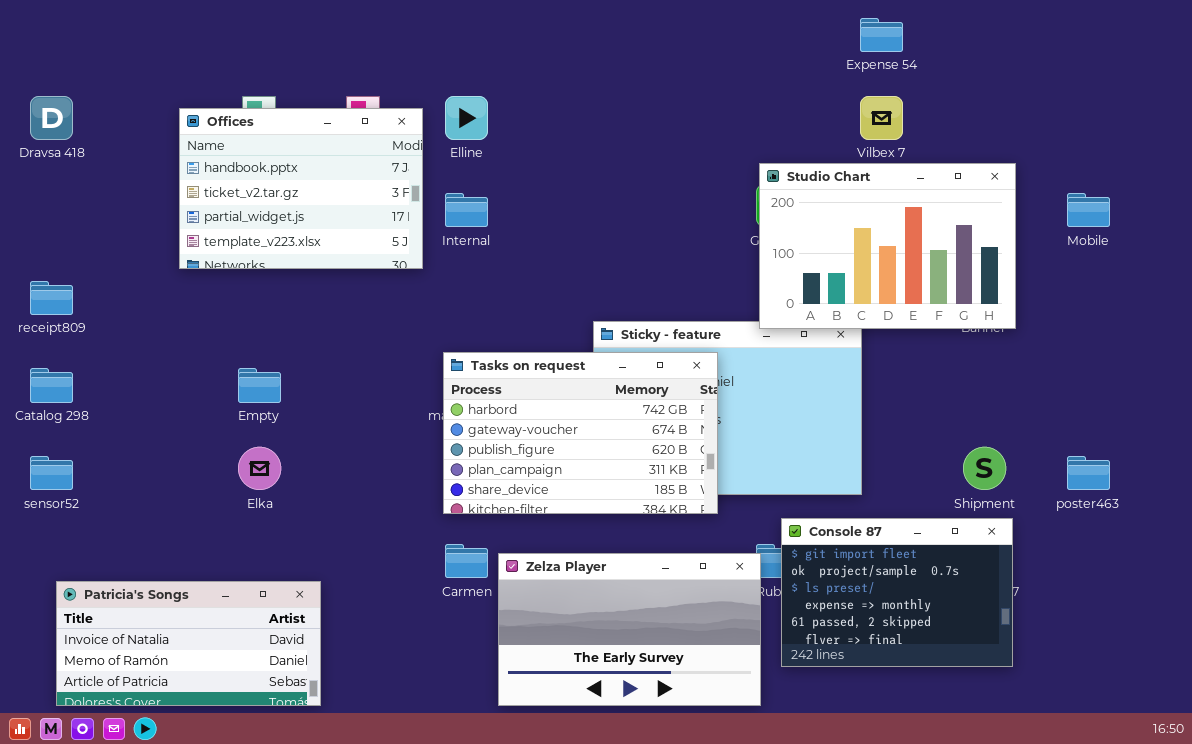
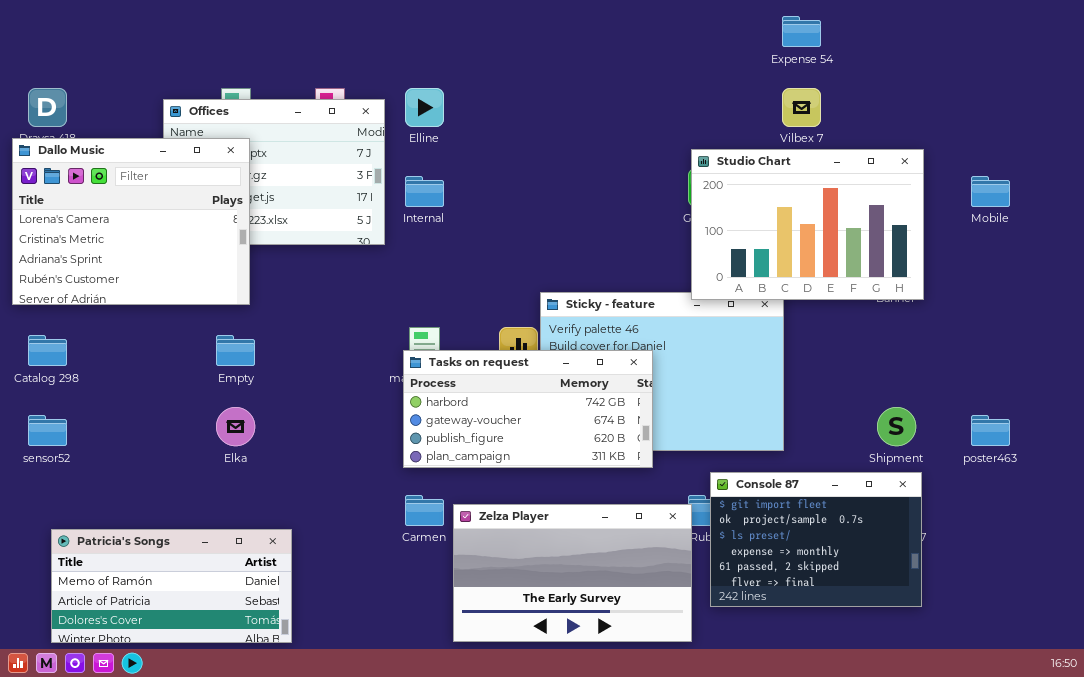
Dallo Music: none -> [12,138,250,305], opened
Tasks on request: [443,352,718,514] -> [403,350,653,468], resized
Patricia's Songs: [56,581,321,706] -> [51,529,292,643], scrolled down 1 row

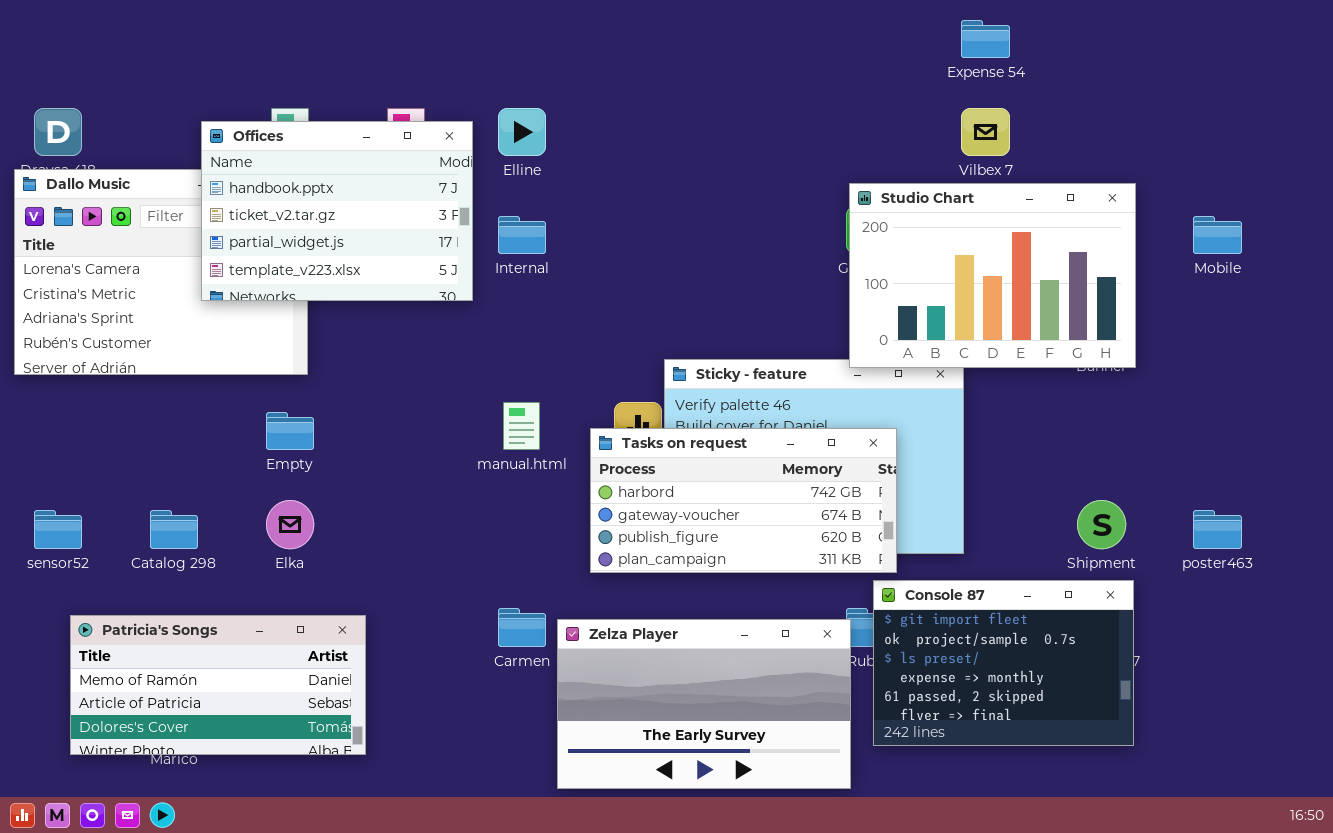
Offices: [163,99,385,245] -> [201,121,473,301], raised
Catalog 298: [28,335,67,366] -> [150,510,198,549], moved
Tasks on request: [403,350,653,468] -> [590,428,897,573], moved
Patricia's Songs: [51,529,292,643] -> [70,615,366,755], moved

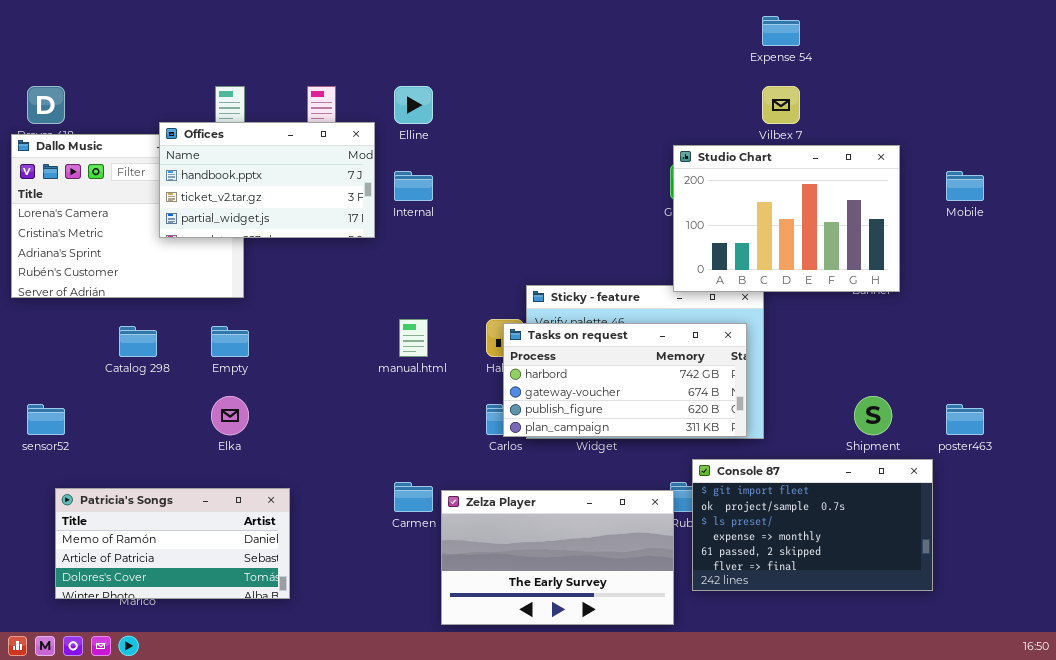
Offices: [201,121,473,301] -> [159,122,375,238], resized
Tasks on request: [590,428,897,573] -> [503,323,747,437], moved
Catalog 298: [150,510,198,549] -> [119,326,157,357], moved
Console 87: [873,580,1134,746] -> [692,459,933,591], resized

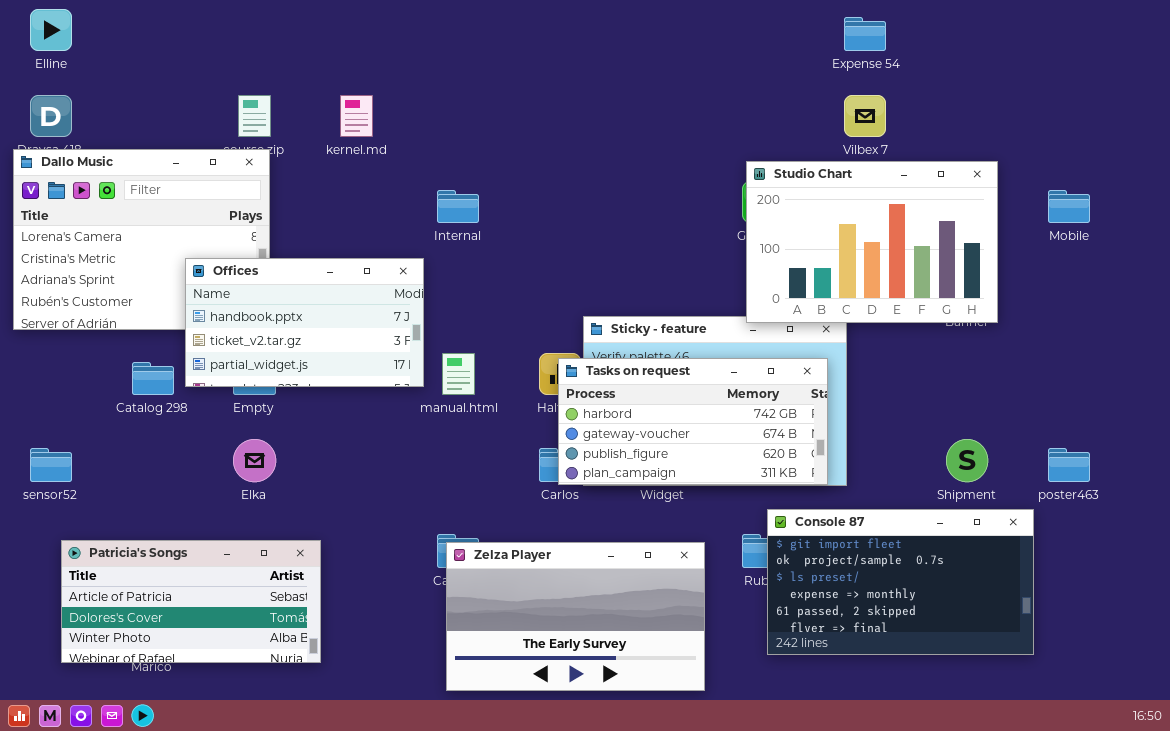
Elline: [394,86,433,124] -> [30,9,72,51], moved
Offices: [159,122,375,238] -> [185,258,424,387], moved
Patricia's Songs: [55,488,290,599] -> [61,540,321,663], scrolled down 1 row
Zelza Player: [441,490,674,625] -> [446,542,705,691], moved

